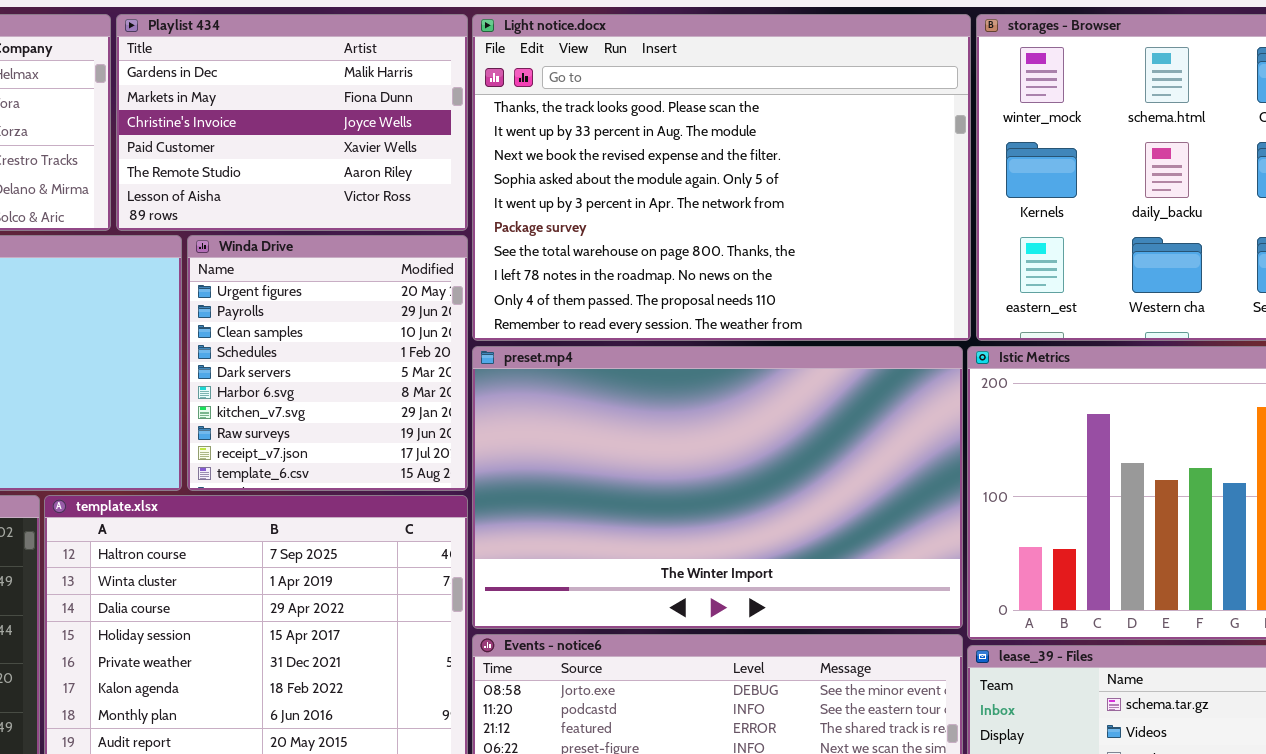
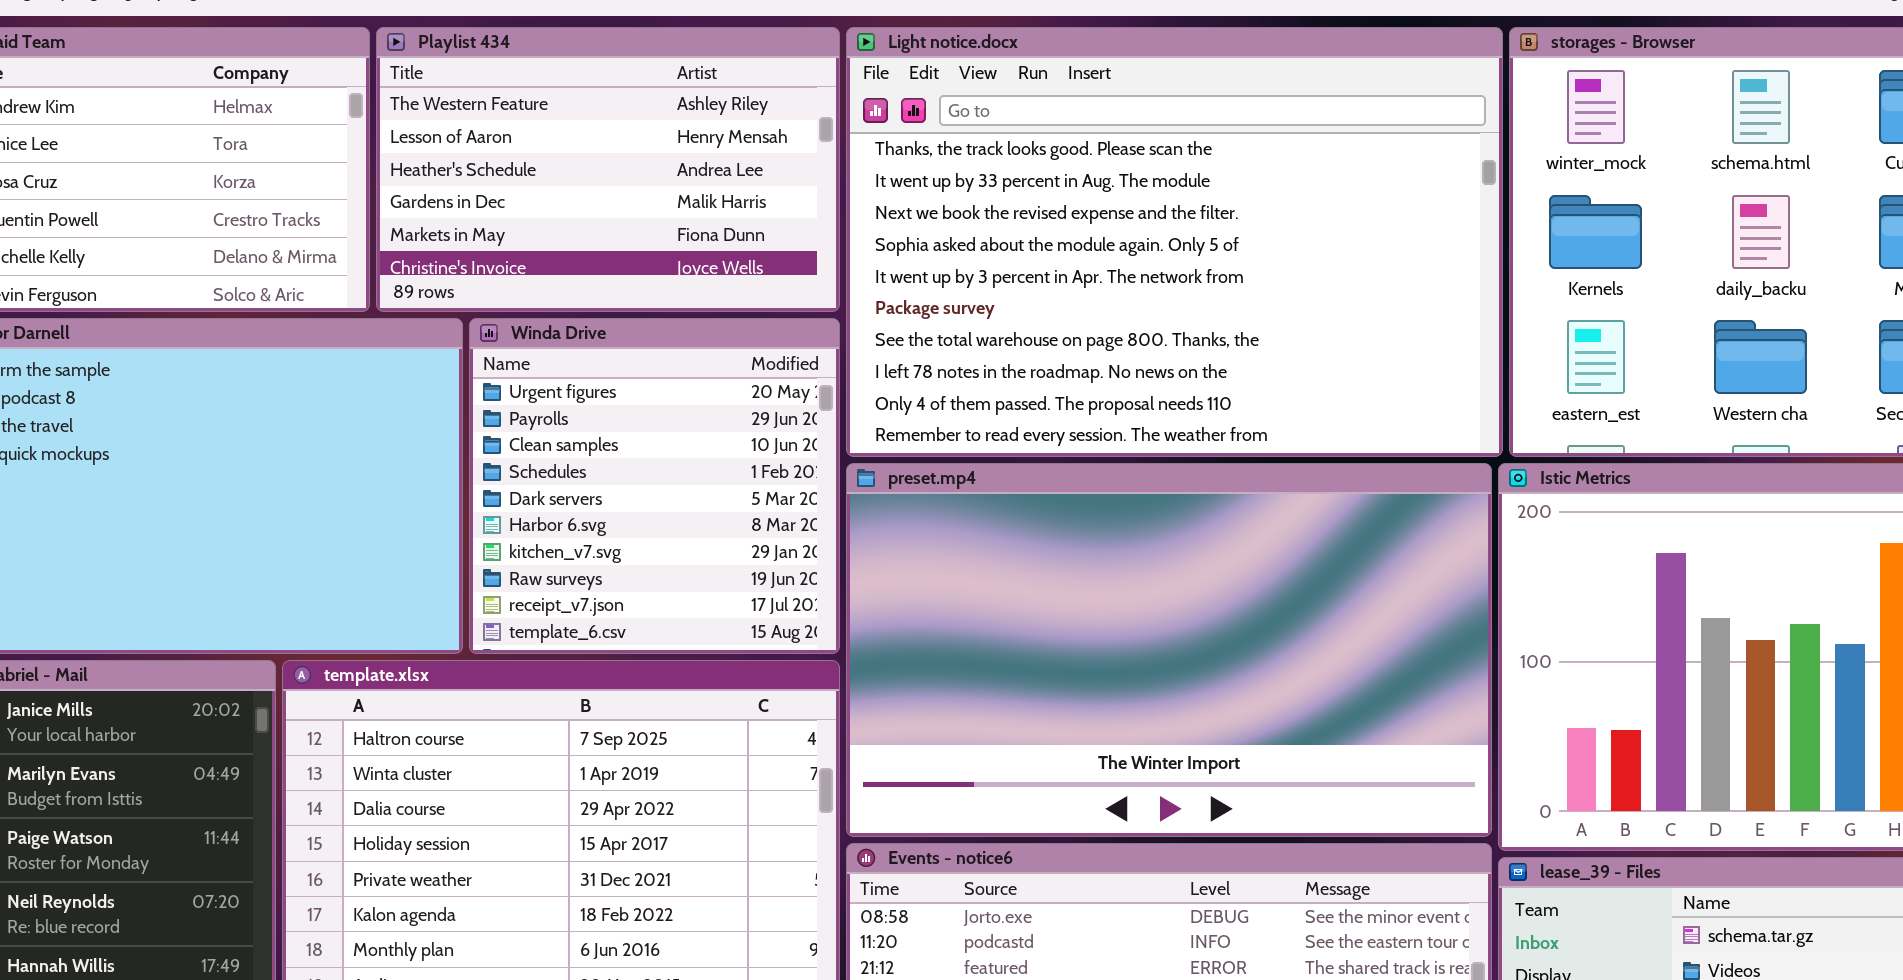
Playlist 434: [116,14,468,231] -> [376,27,840,312], scrolled up 3 rows

